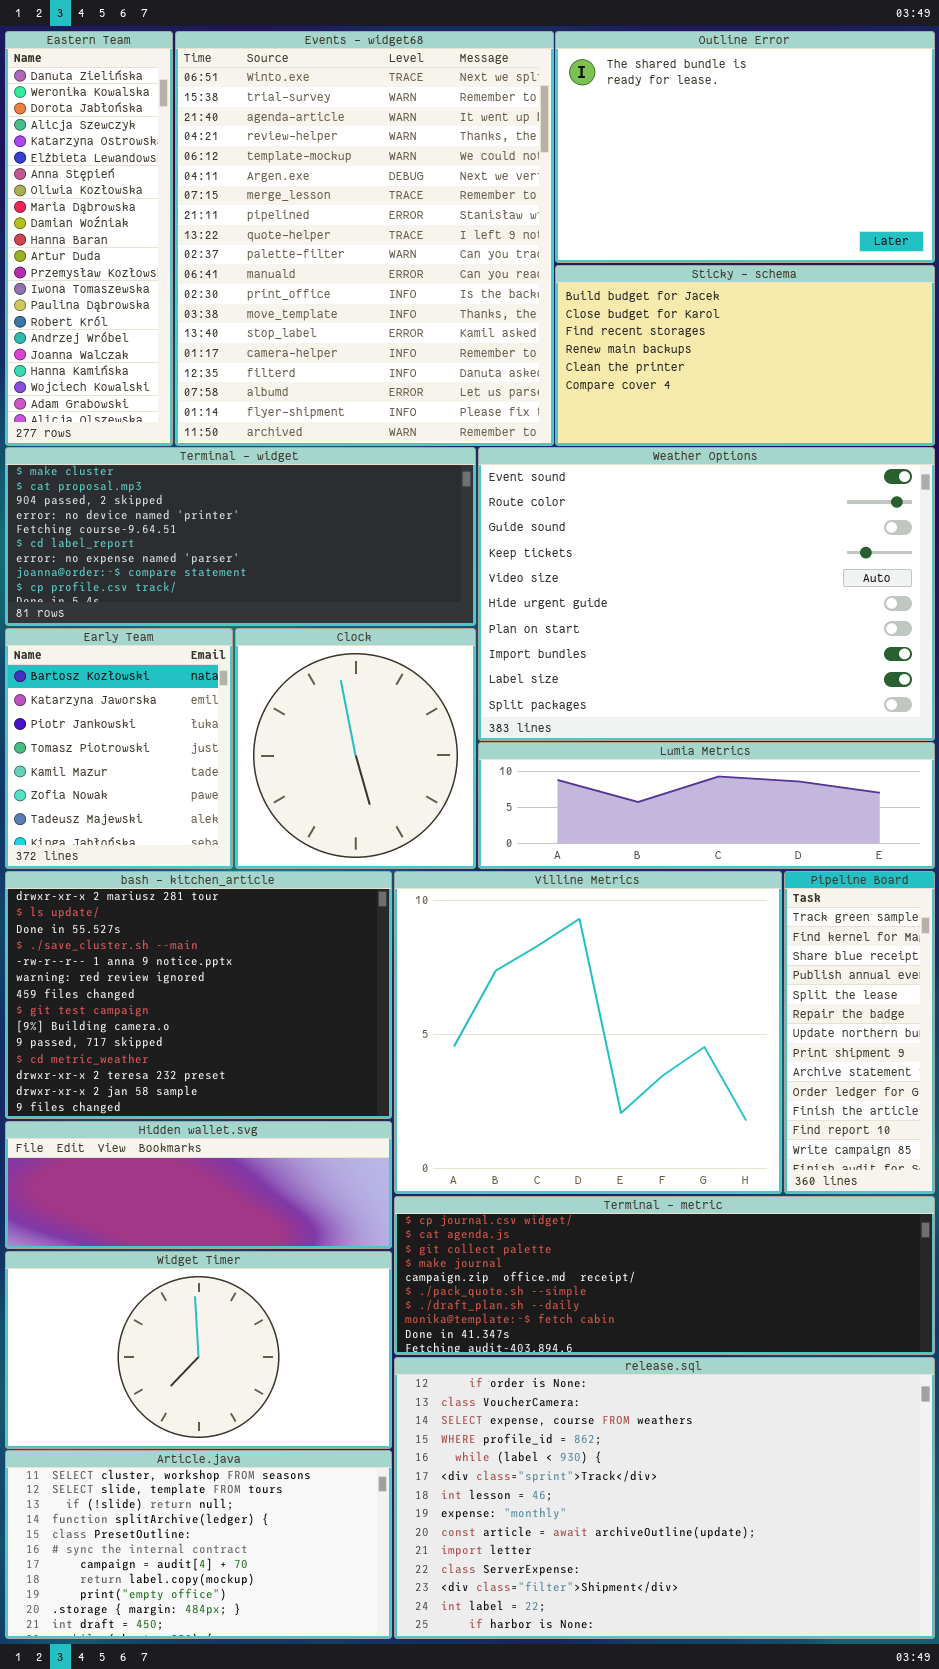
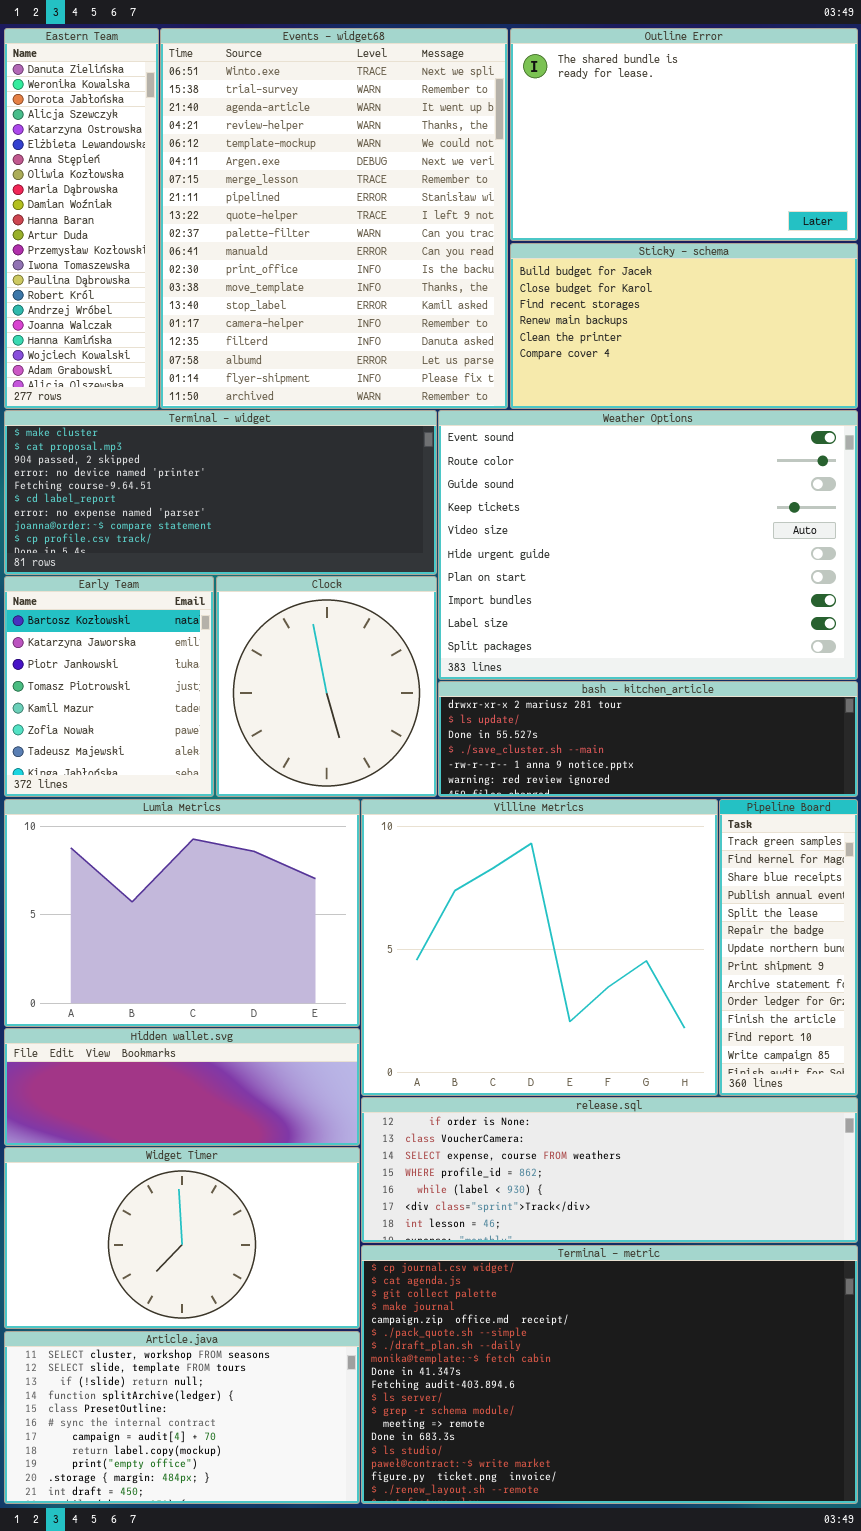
Lumia Metrics: [478,742,935,869] -> [4,799,360,1027], moved, resized
bash - kitchen_article: [5,871,392,1119] -> [438,681,858,797], moved, resized
Terminal - metric: [394,1196,935,1355] -> [361,1245,858,1504], moved, resized
release.sql: [394,1357,935,1639] -> [361,1097,858,1243], moved, resized

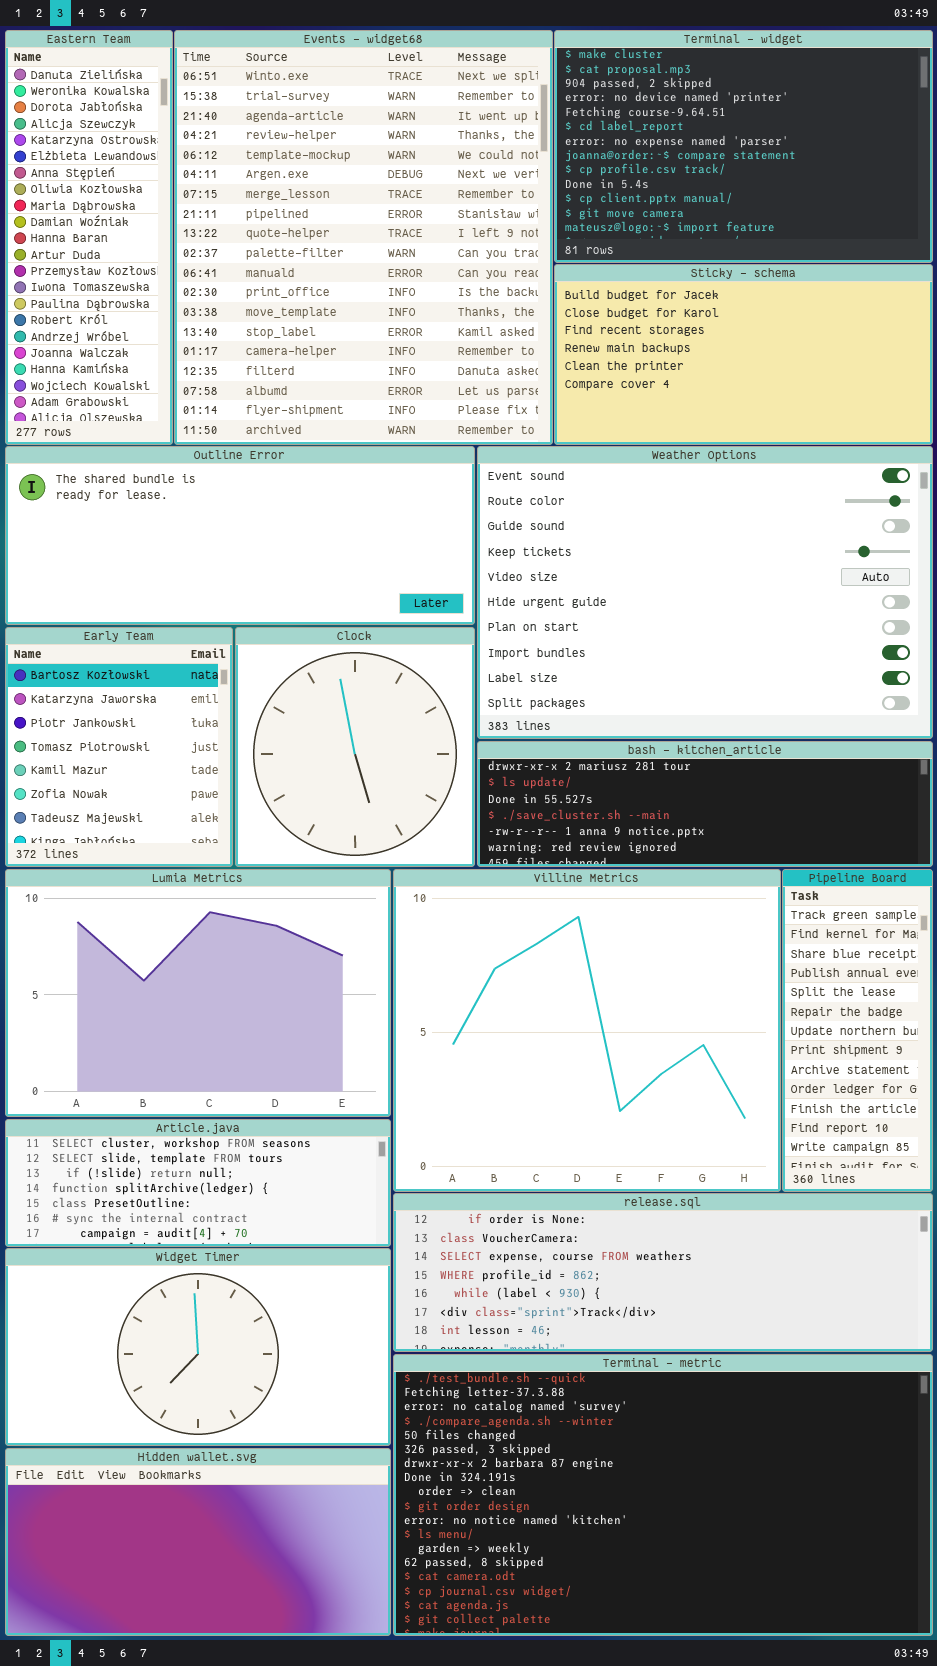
Outline Error: [510,28,858,241] -> [5,446,475,625], moved, resized
Terminal - widget: [4,410,437,575] -> [554,30,933,263], moved, resized
Hidden wallet.svg: [4,1028,360,1146] -> [5,1448,391,1636], moved, resized
Terminal - metric: [361,1245,858,1504] -> [393,1354,933,1636], scrolled up 15 rows
Article.java: [4,1331,360,1504] -> [5,1119,391,1247], moved, resized

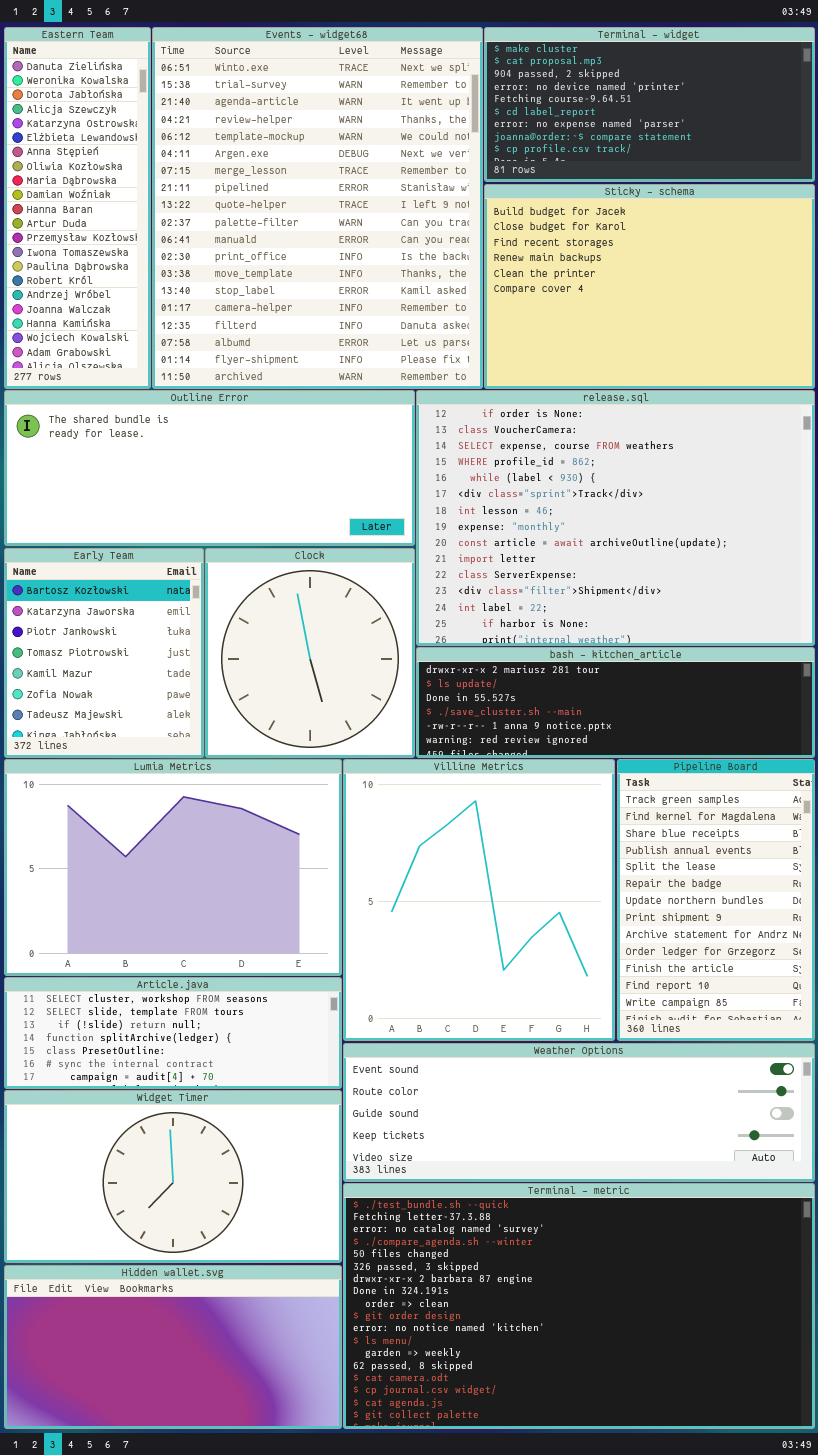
Terminal - widget: [554,30,933,263] -> [484,27,815,182], resized
Sticky - schema: [554,264,933,445] -> [484,184,815,389], resized
Weather Options: [477,446,933,739] -> [343,1043,815,1182], moved, resized
Villine Metrics: [393,869,781,1192] -> [343,759,615,1041], resized
Pipeline Board: [782,869,933,1192] -> [617,759,815,1041], resized
release.sql: [393,1193,933,1352] -> [416,390,815,646], moved, resized

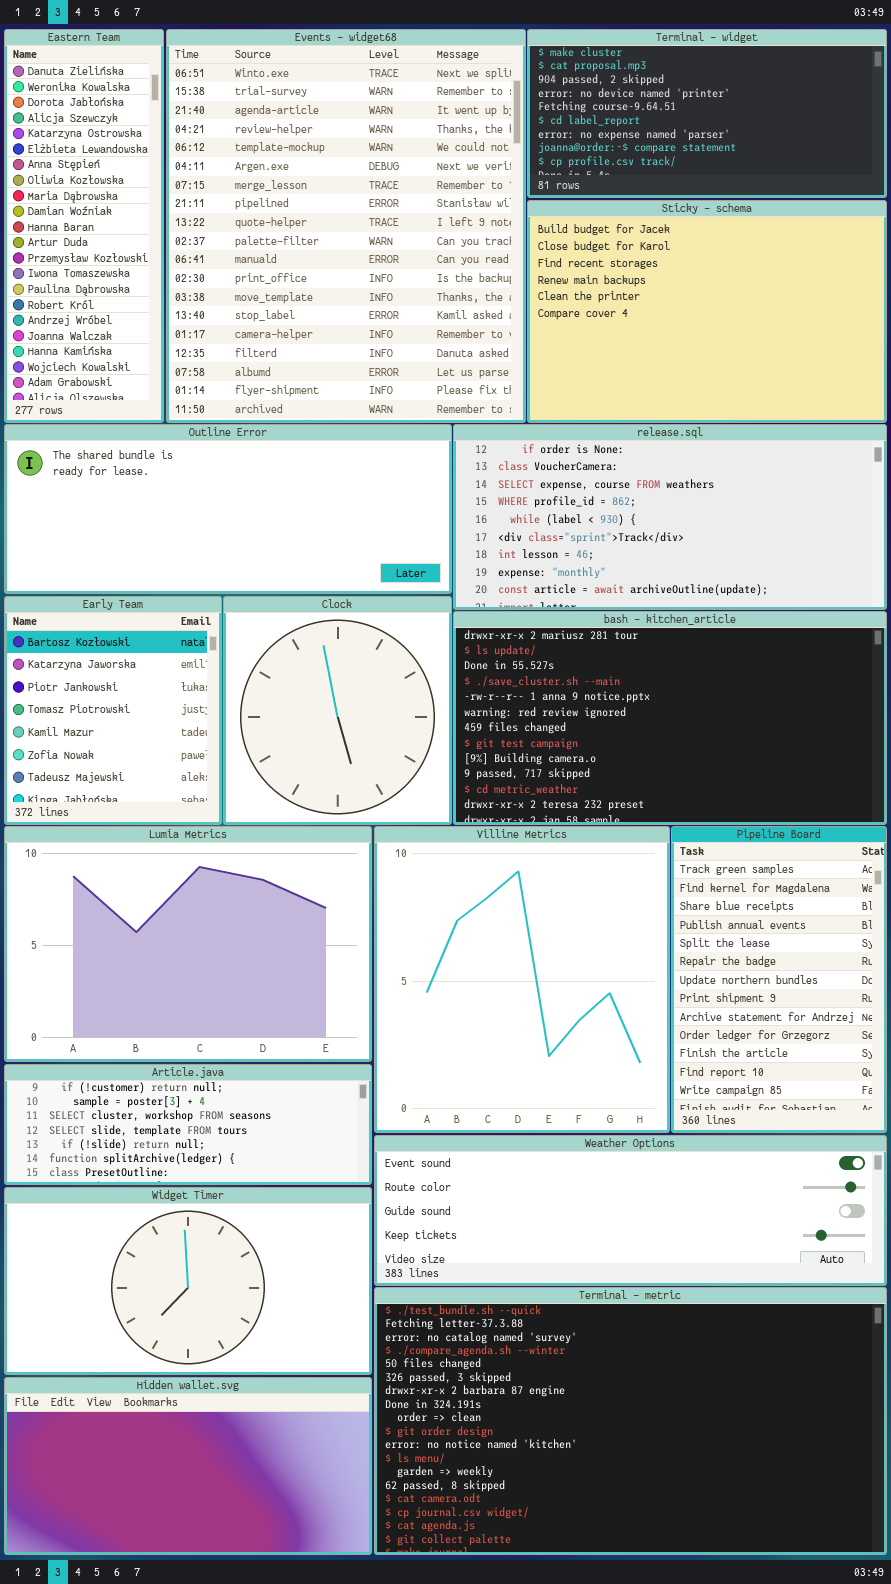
release.sql: [416,390,815,646] -> [453,424,887,610], resized
bash - kitchen_article: [416,647,815,758] -> [453,611,887,825], resized
Article.java: [4,977,342,1089] -> [4,1064,372,1185], scrolled up 2 rows

